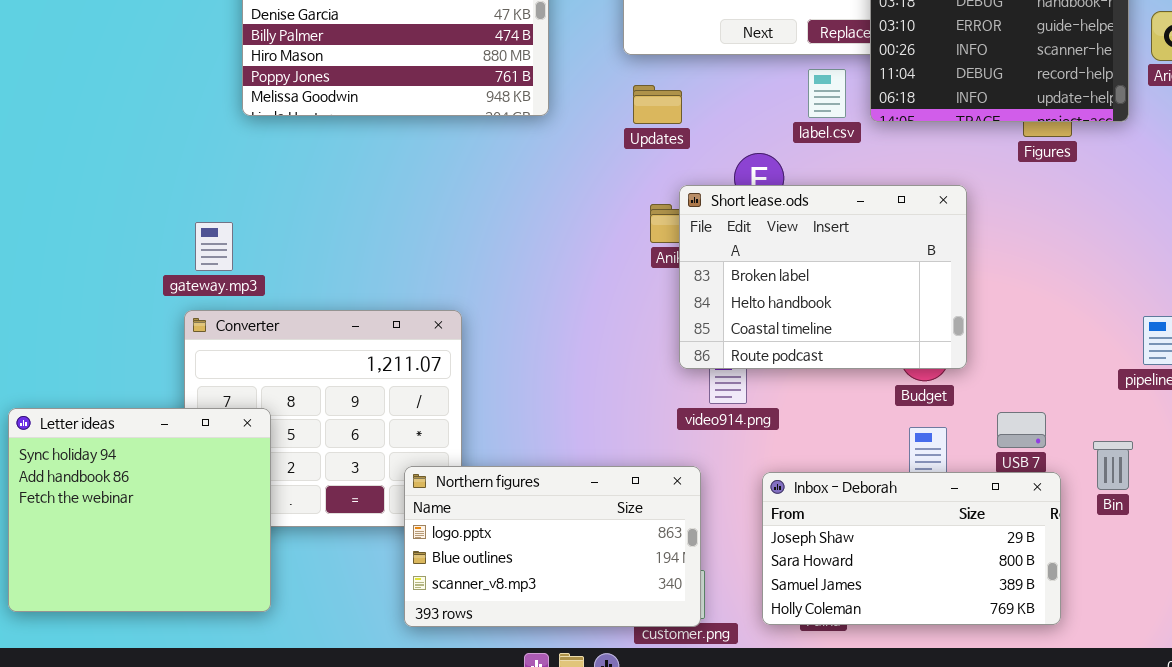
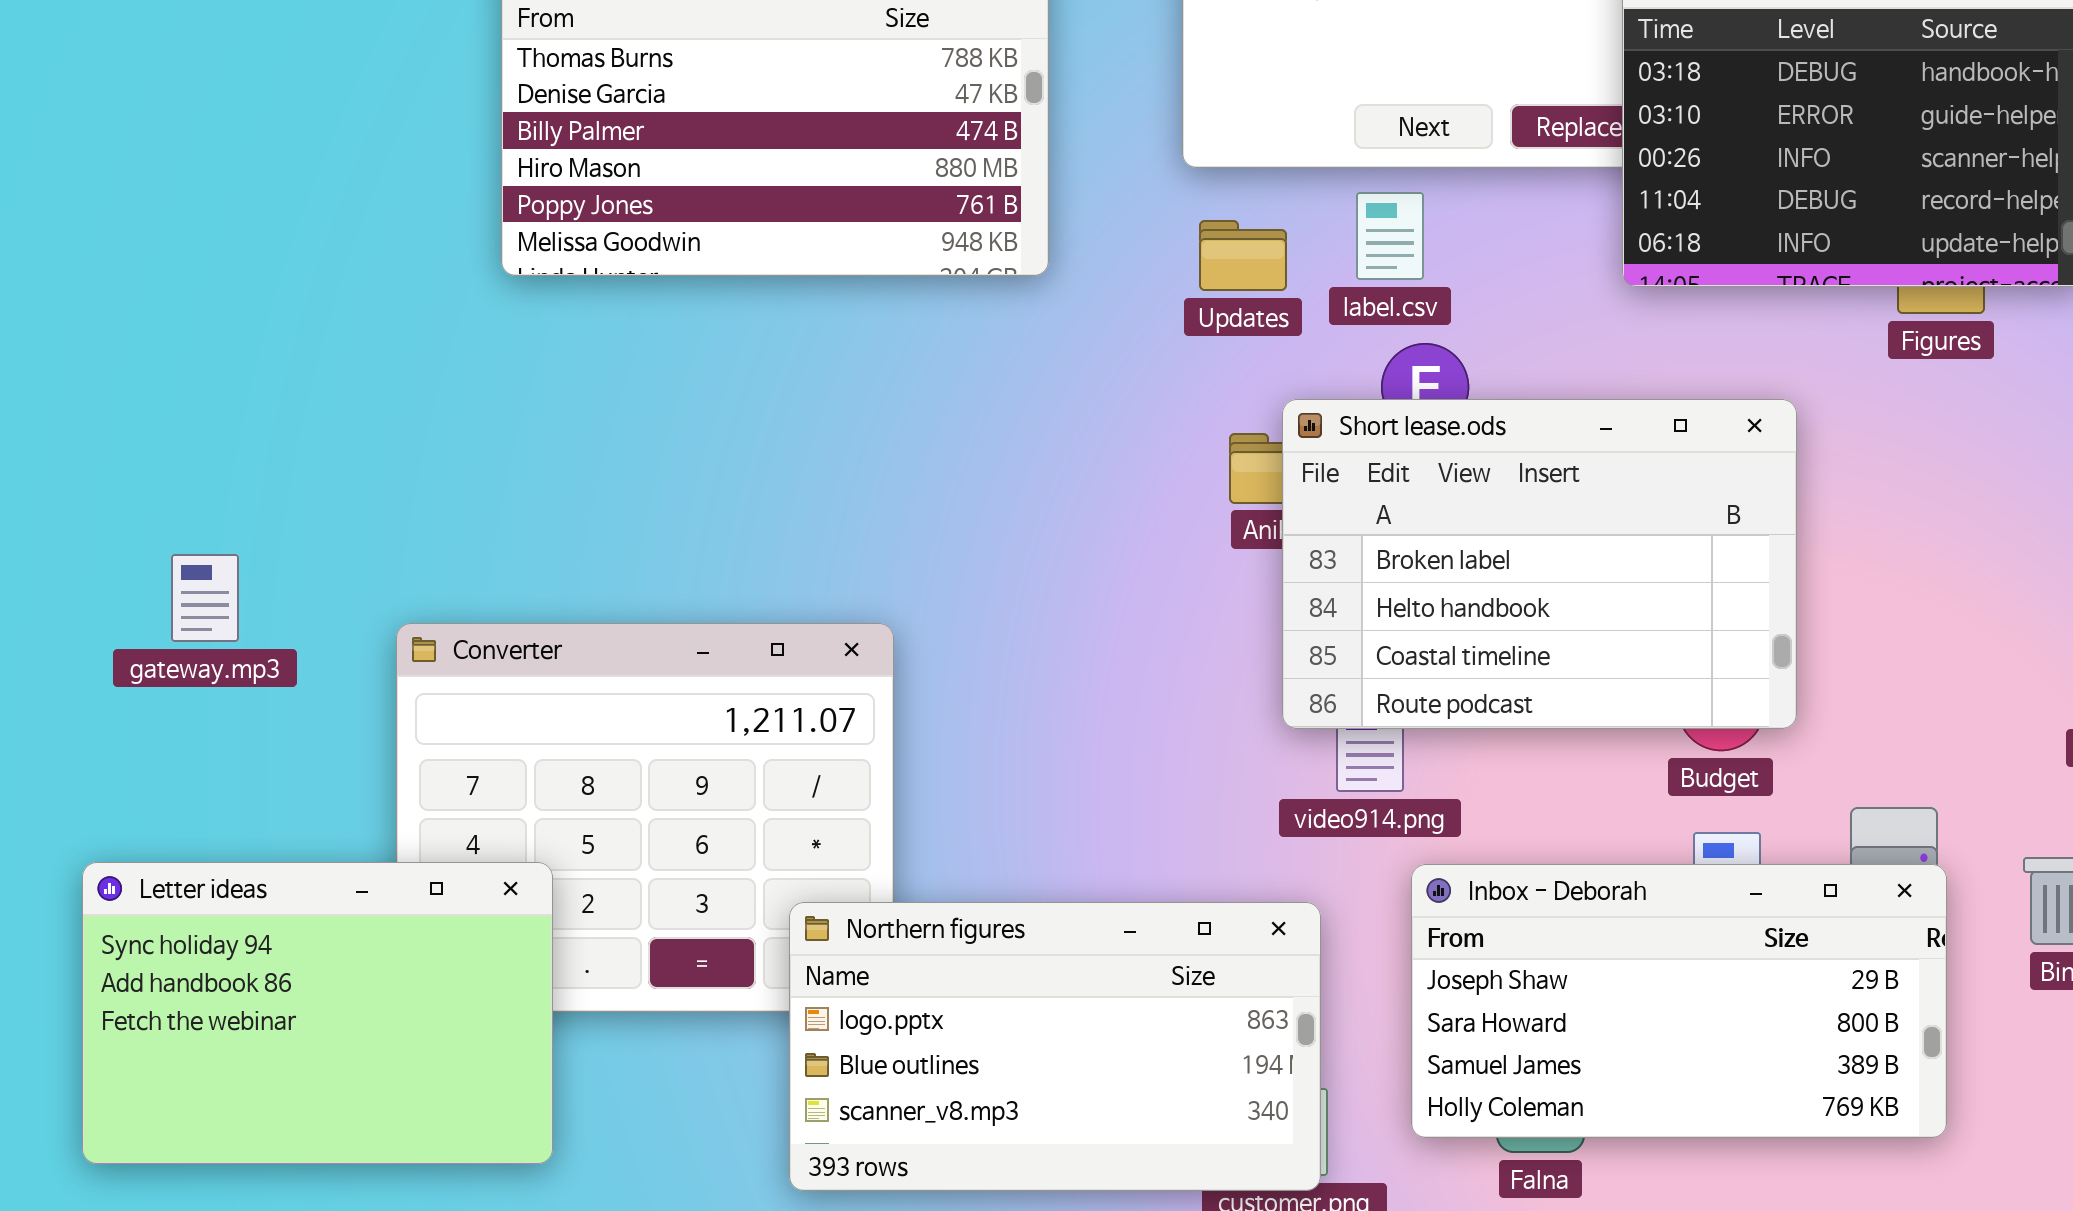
label.csv: [808,69,846,118] -> [1356,192,1424,280], moved
gateway.mp3: [195,222,233,271] -> [171,554,239,642], moved
Letter ideas: [8,408,271,612] -> [82,862,553,1164], resized
Inbox - Deborah: [762,472,1061,625] -> [1411,864,1947,1138], moved

